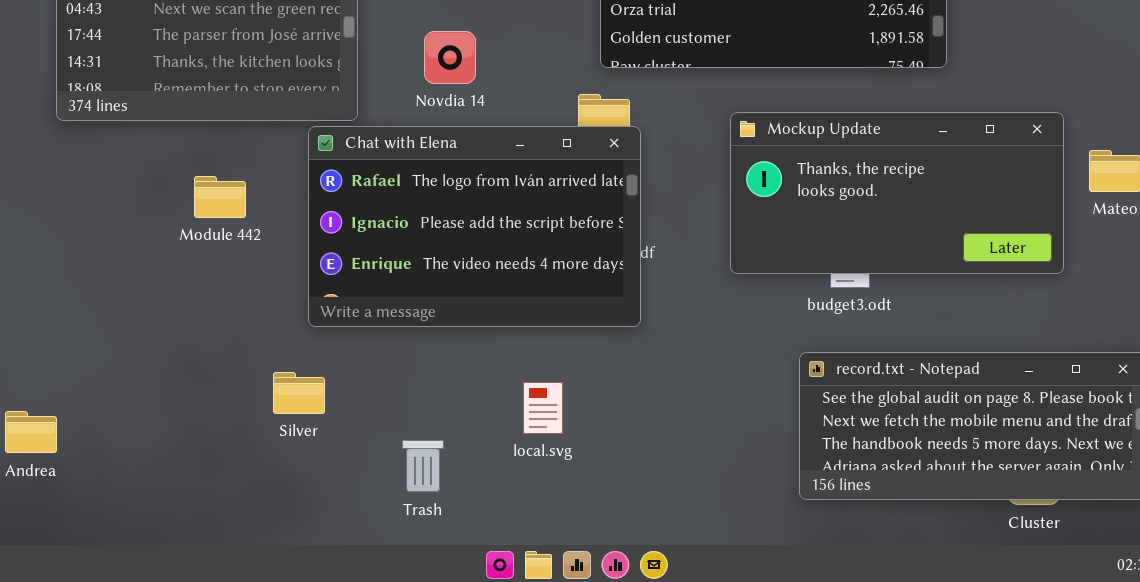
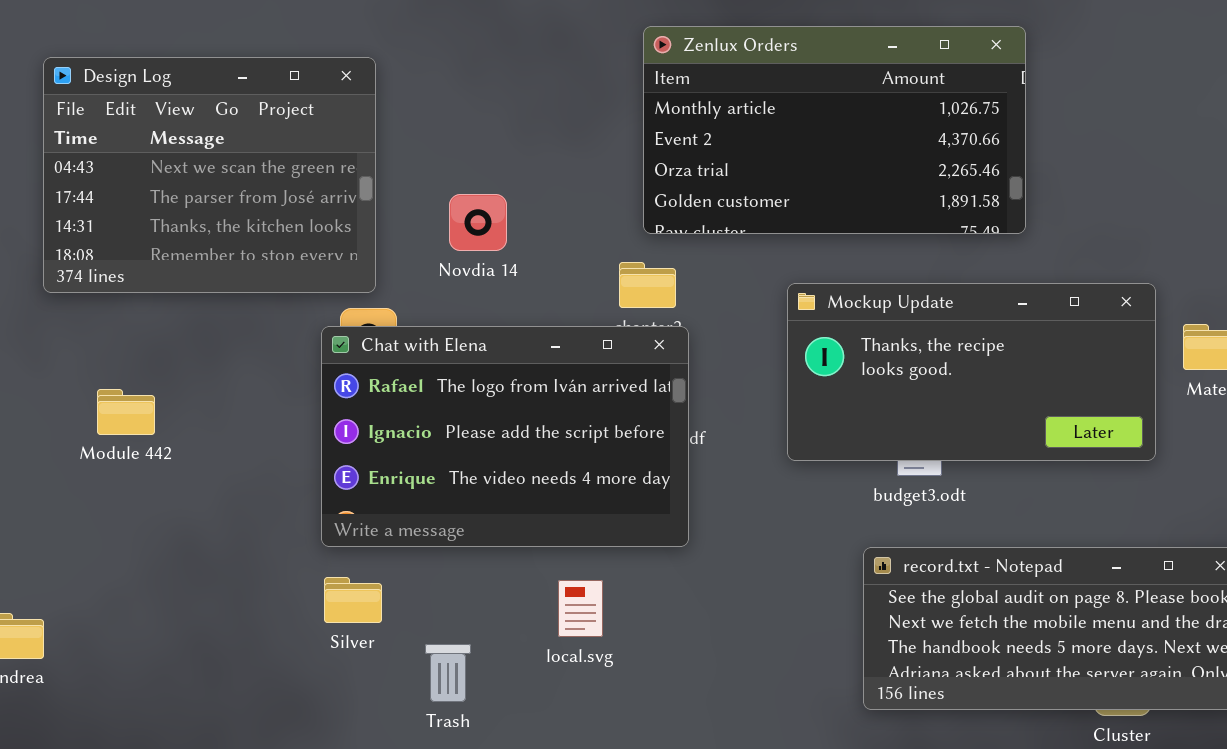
Chat with Elena: [308,126,641,327] -> [321,326,689,547], moved
Module 442: [194,176,246,218] -> [97,389,155,435], moved
Silver: [273,372,325,414] -> [324,577,382,623], moved

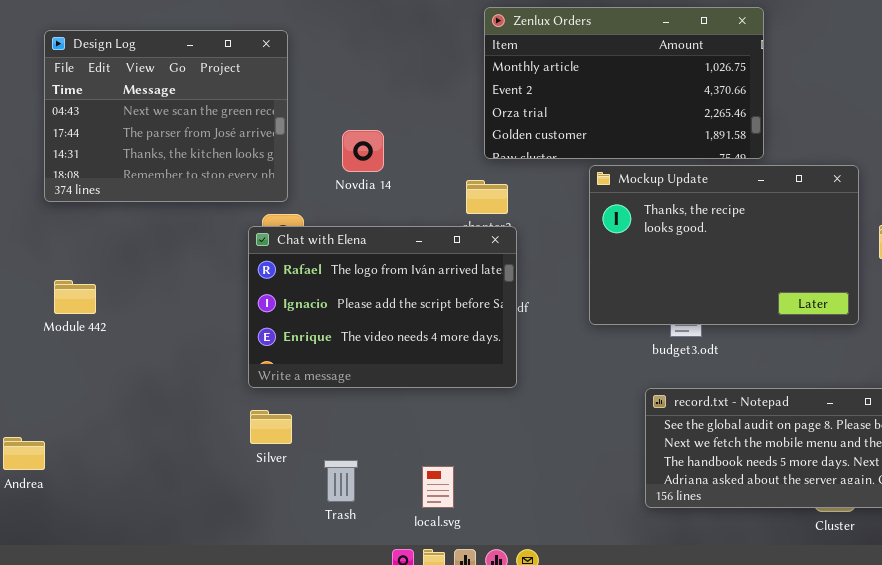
Mockup Update: [787,283,1156,461] -> [589,165,859,325], resized
Module 442: [97,389,155,435] -> [54,280,96,314], moved
local.svg: [558,580,603,637] -> [422,466,454,508], moved

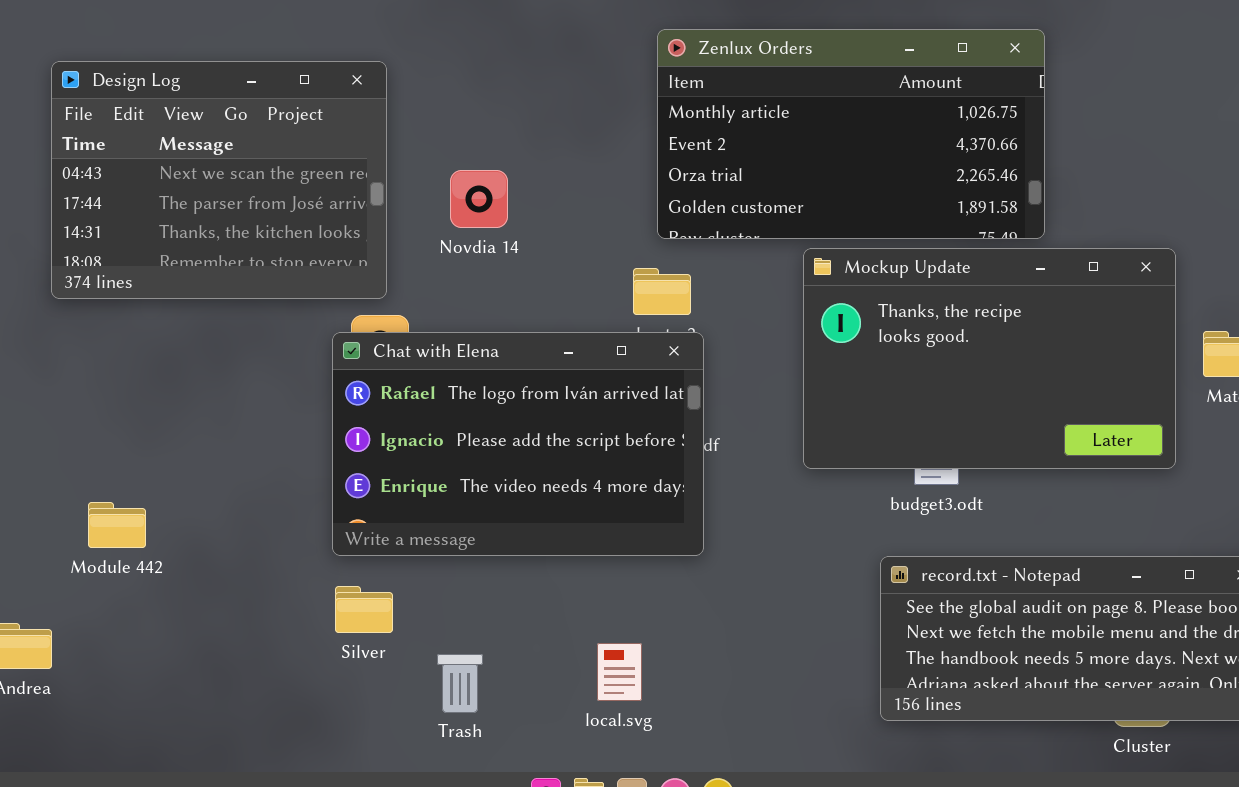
Novdia 14: [342,130,384,172] -> [450,170,508,228], moved
Module 442: [54,280,96,314] -> [88,502,146,548], moved
local.svg: [422,466,454,508] -> [597,643,642,701], moved

